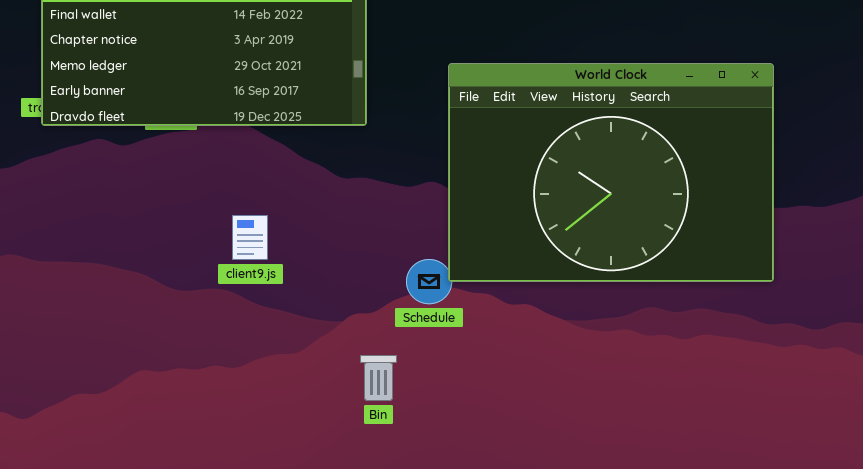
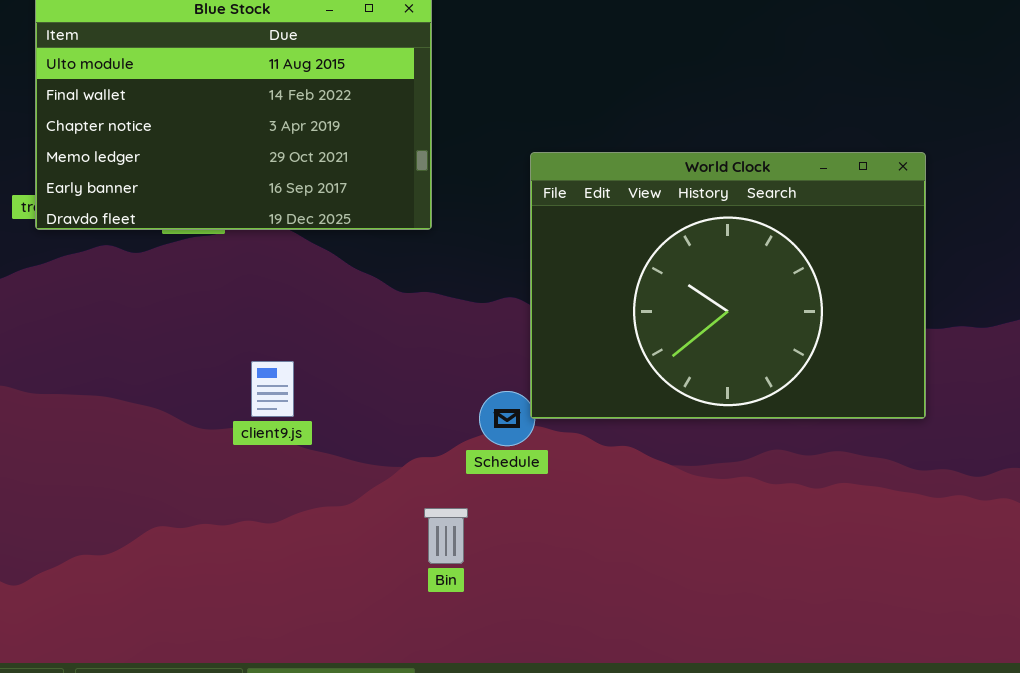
client9.js: [232,215,268,260] -> [251,361,294,417], moved

